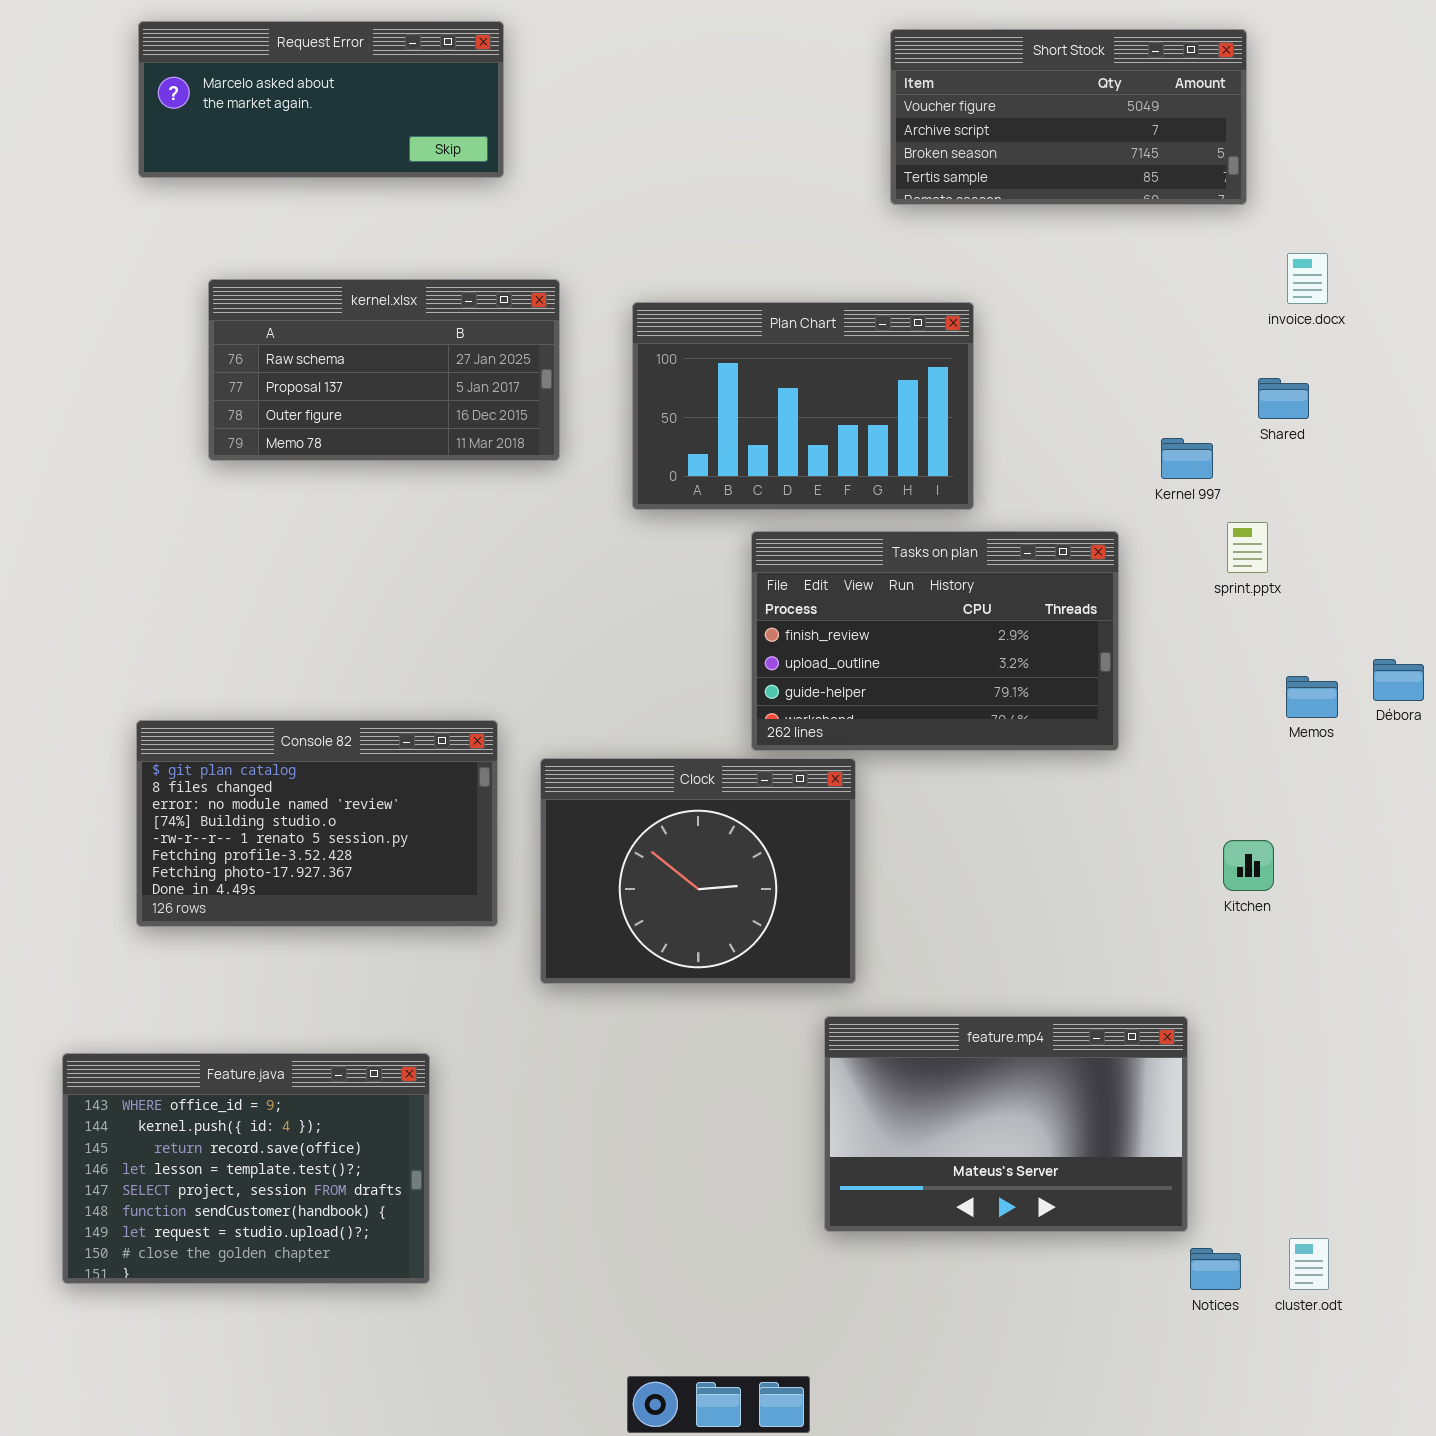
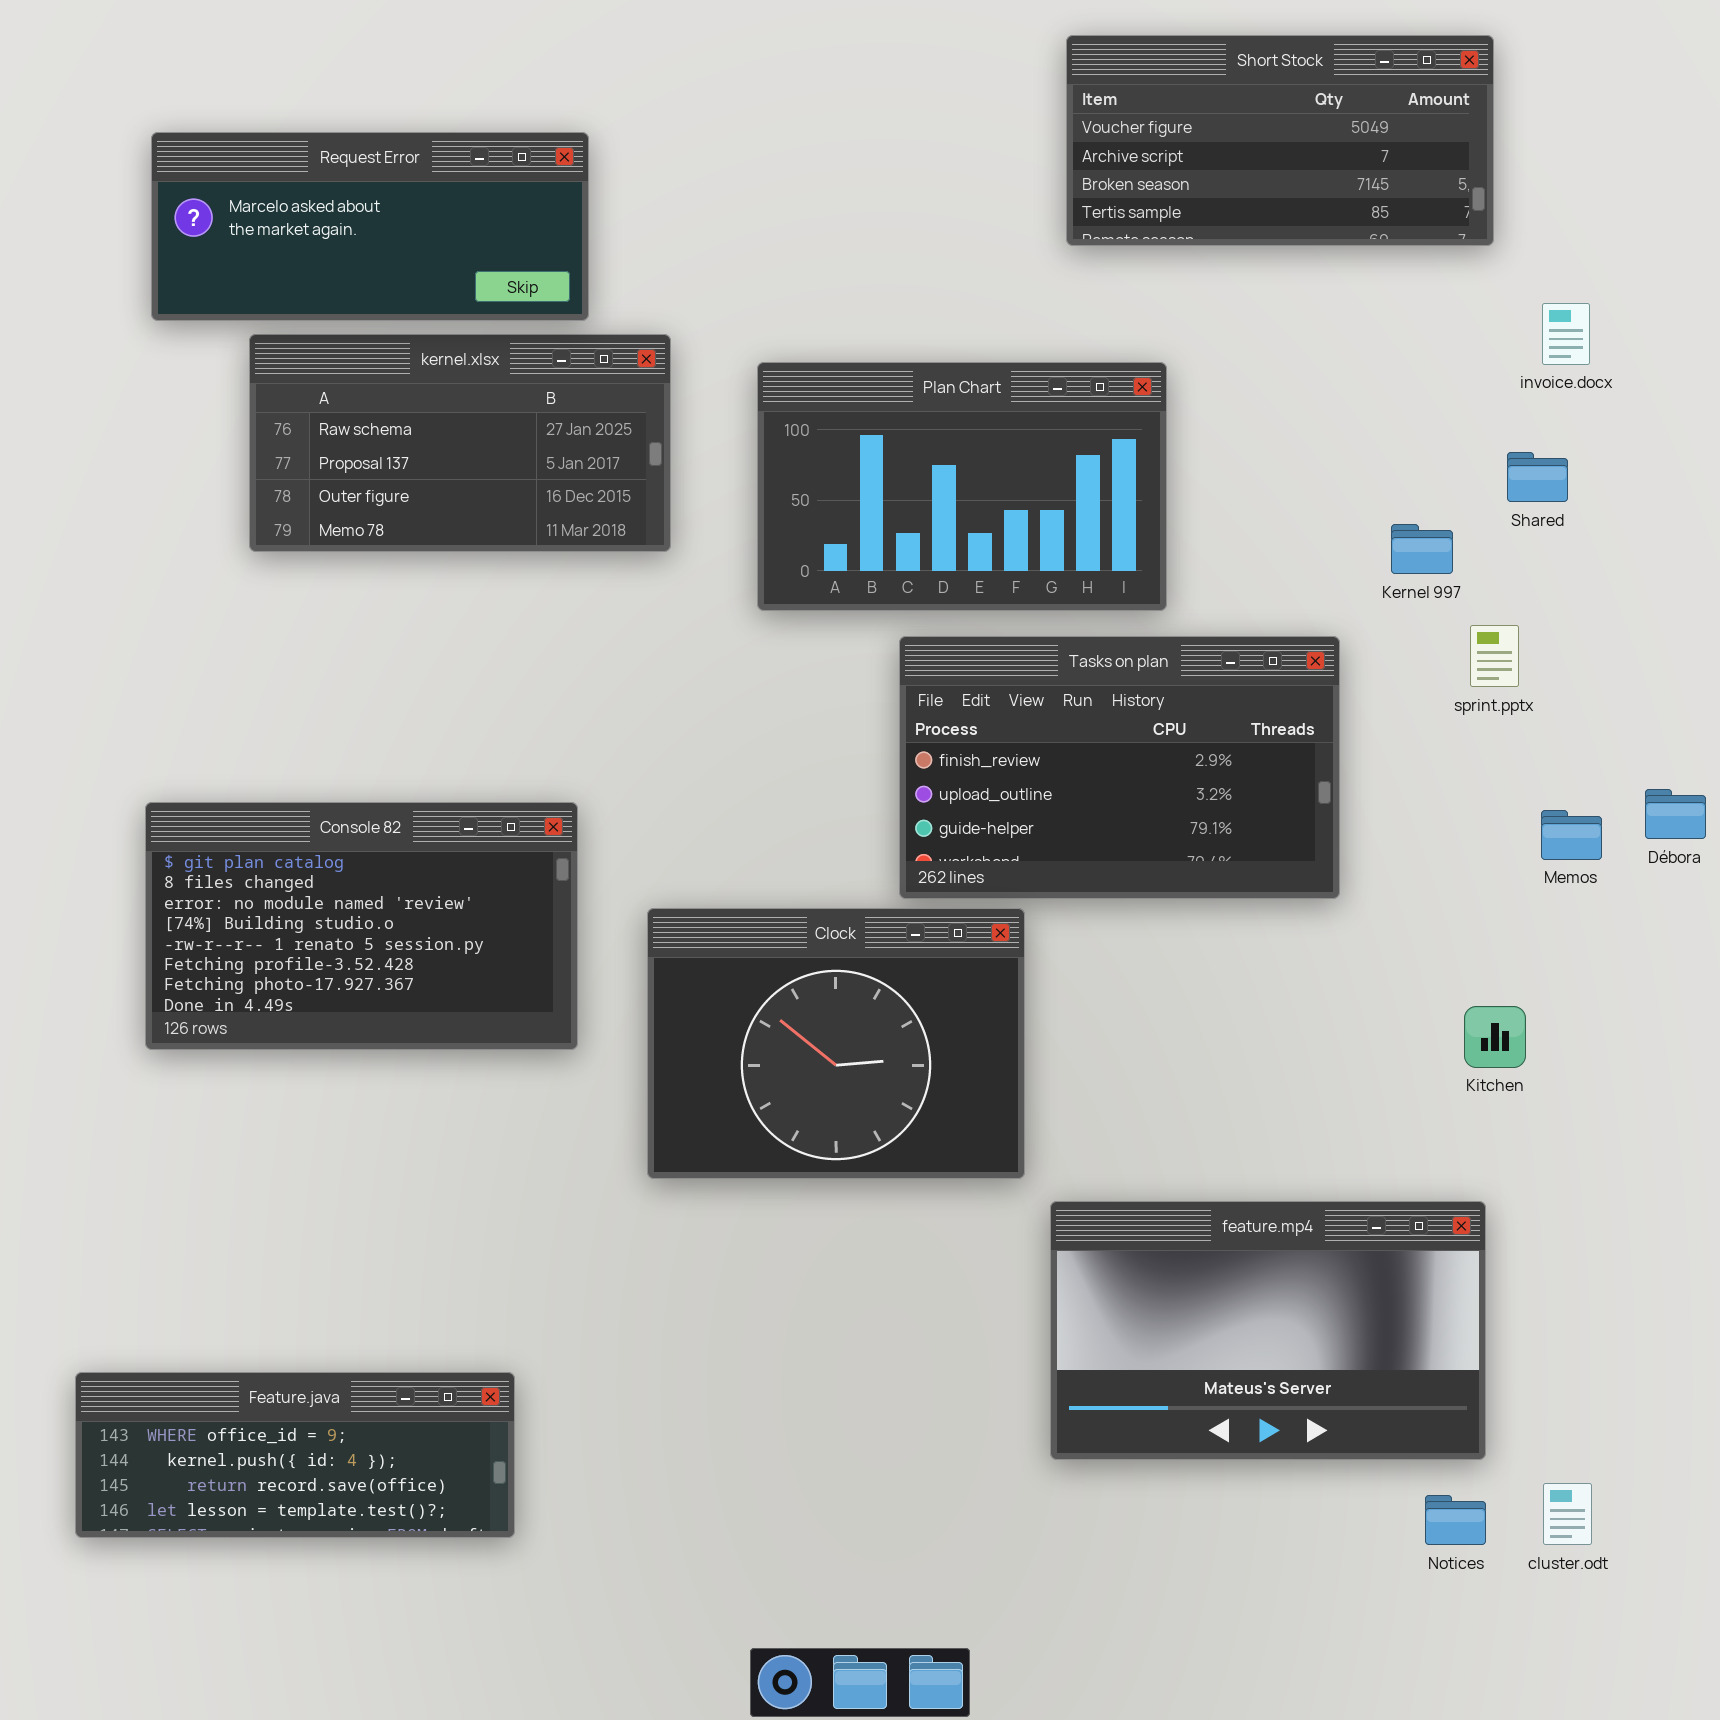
Request Error: [138,21,504,178] -> [151,132,589,321], moved
Console 82: [136,720,498,927] -> [145,802,578,1050], moved
feature.mp4: [824,1016,1188,1232] -> [1050,1201,1486,1460], moved
Feature.java: [62,1053,430,1284] -> [75,1372,515,1538], resized

